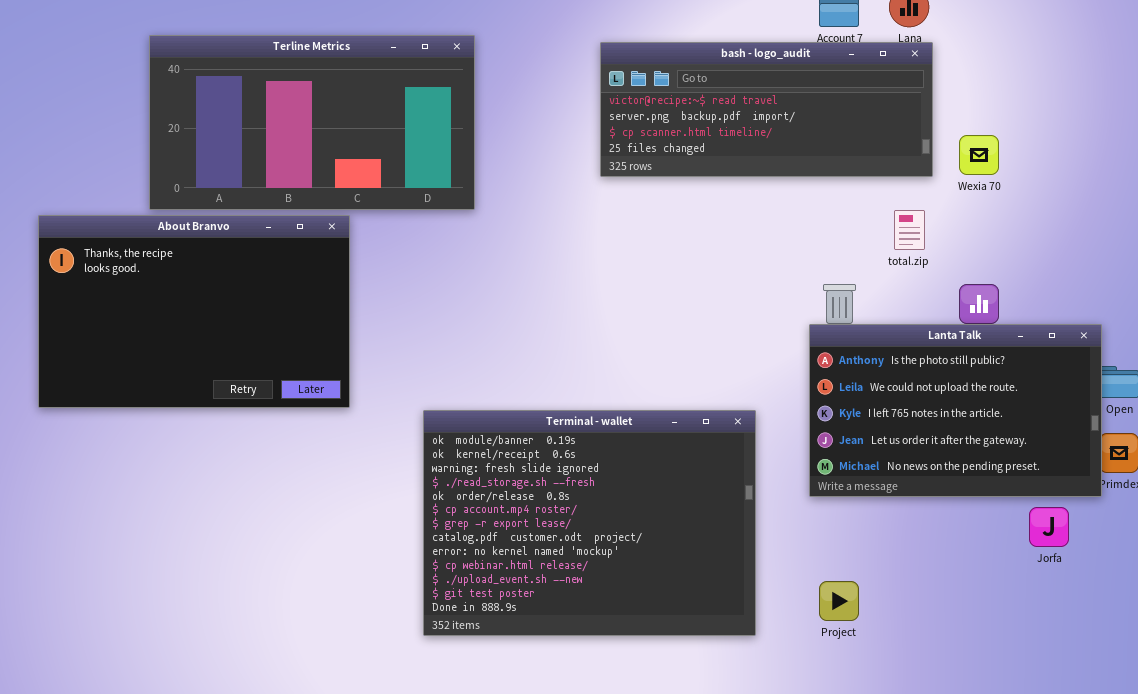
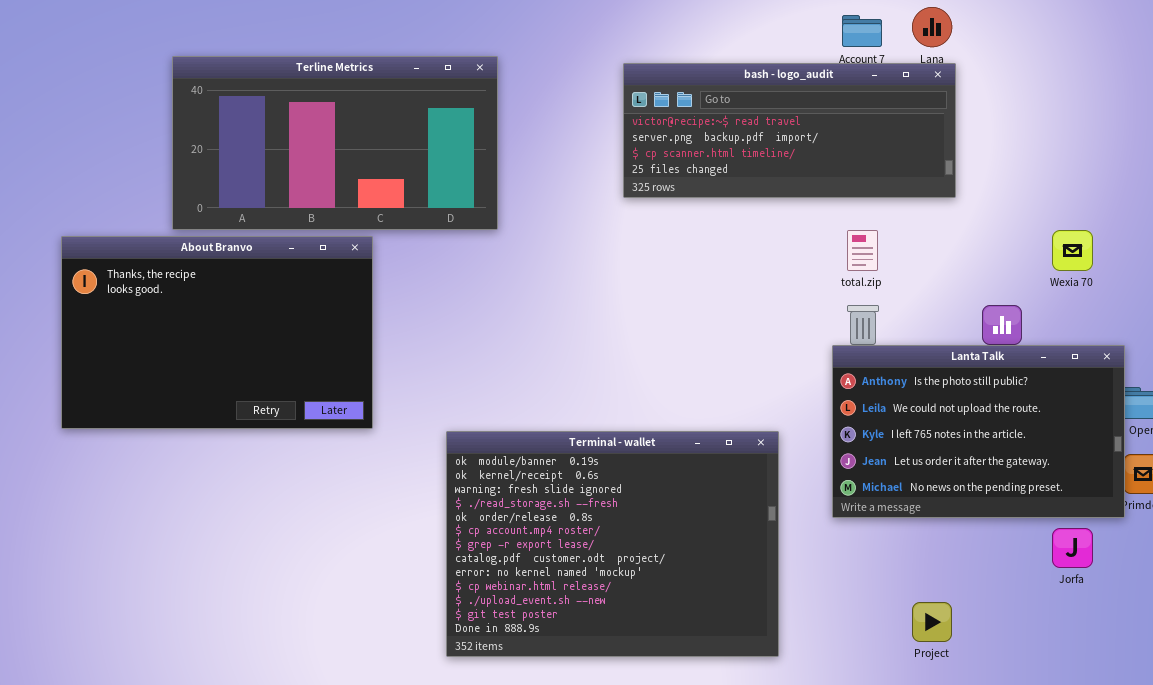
Wexia 70: [959,135,999,175] -> [1052,230,1093,271], moved
total.zip: [894,210,925,250] -> [847,230,878,271], moved
Project: [819,581,859,621] -> [912,602,952,642], moved

